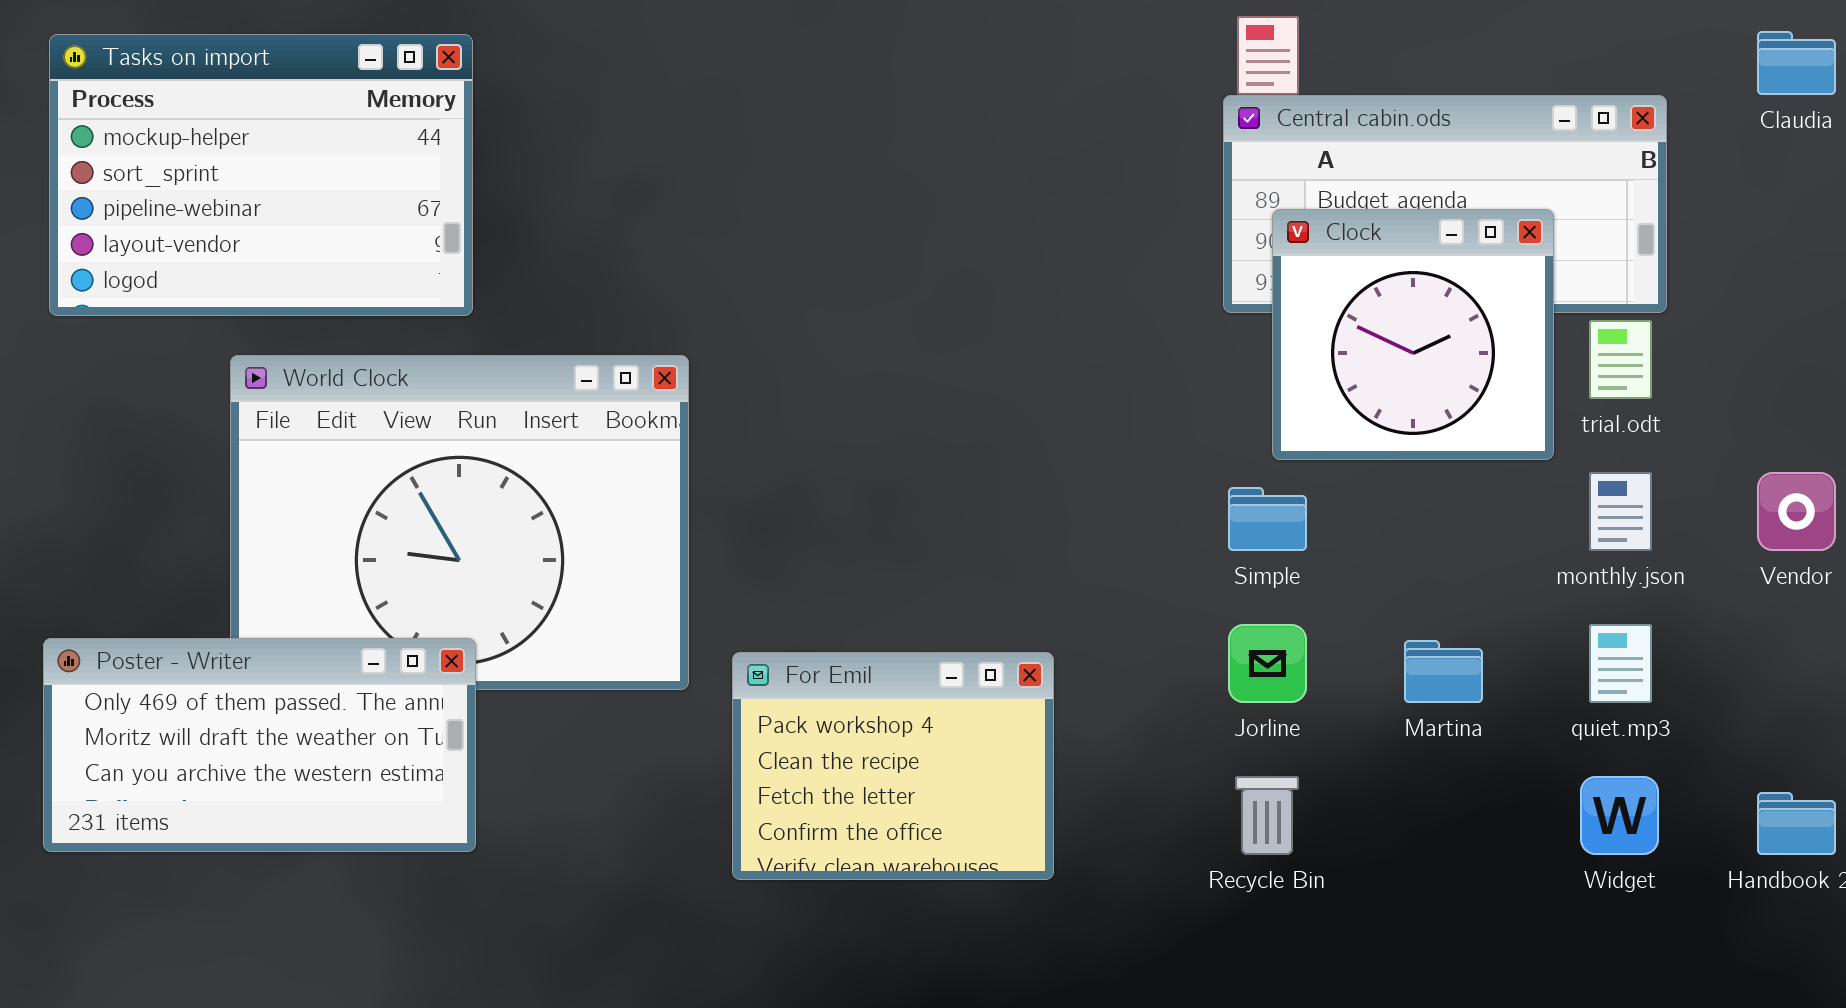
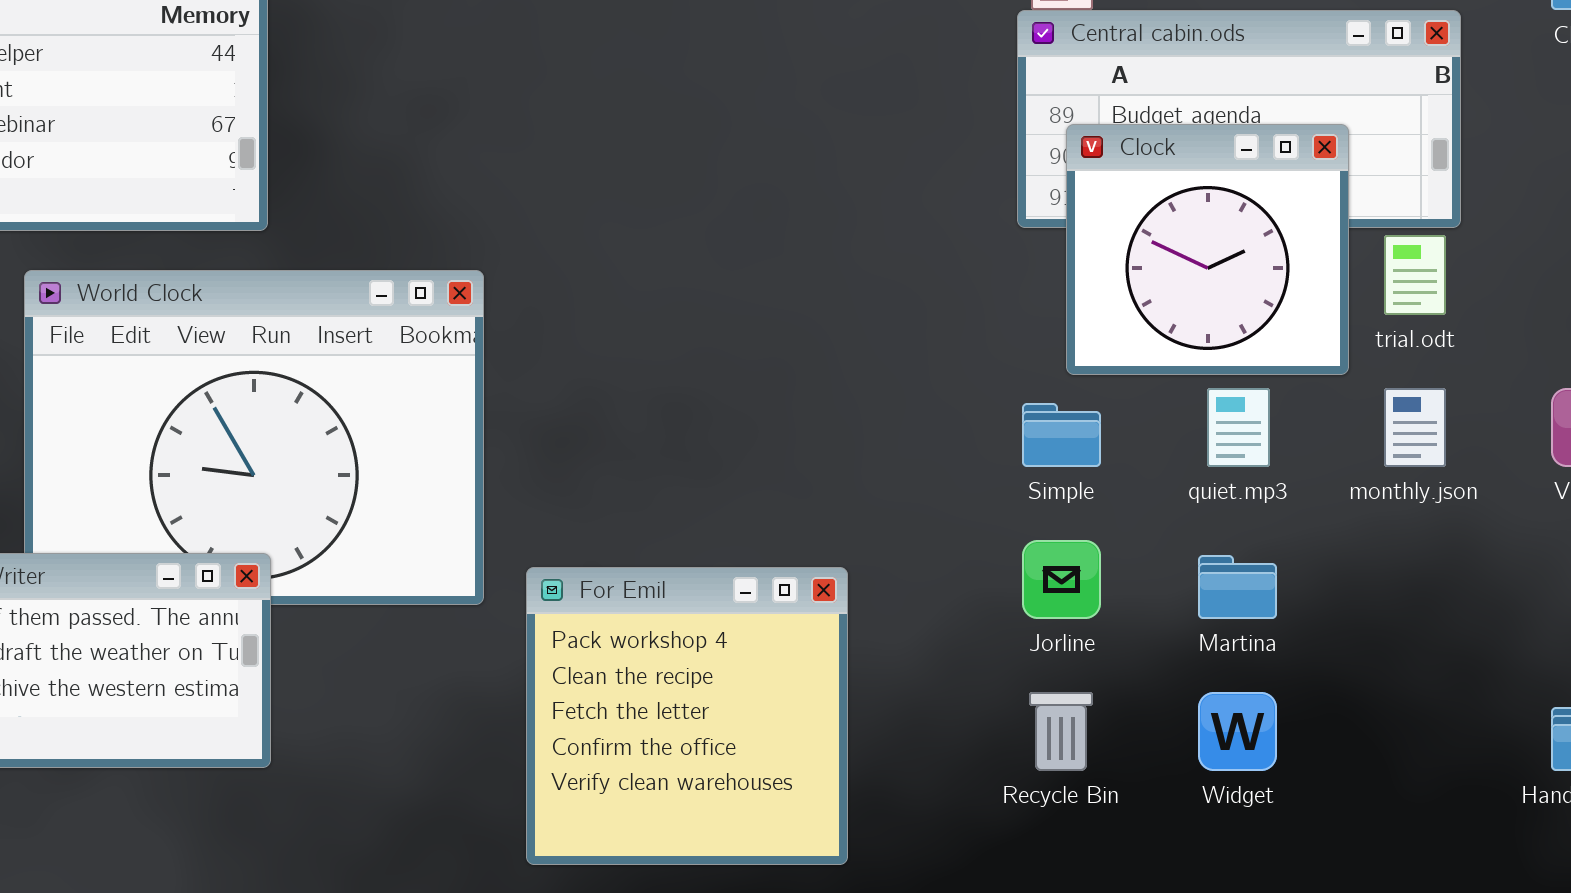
quiet.mp3: [1589,624,1652,703] -> [1207,388,1270,467], moved
For Emil: [732,652,1054,880] -> [526,567,848,865], resized
Widget: [1580,776,1659,855] -> [1198,692,1277,771], moved

